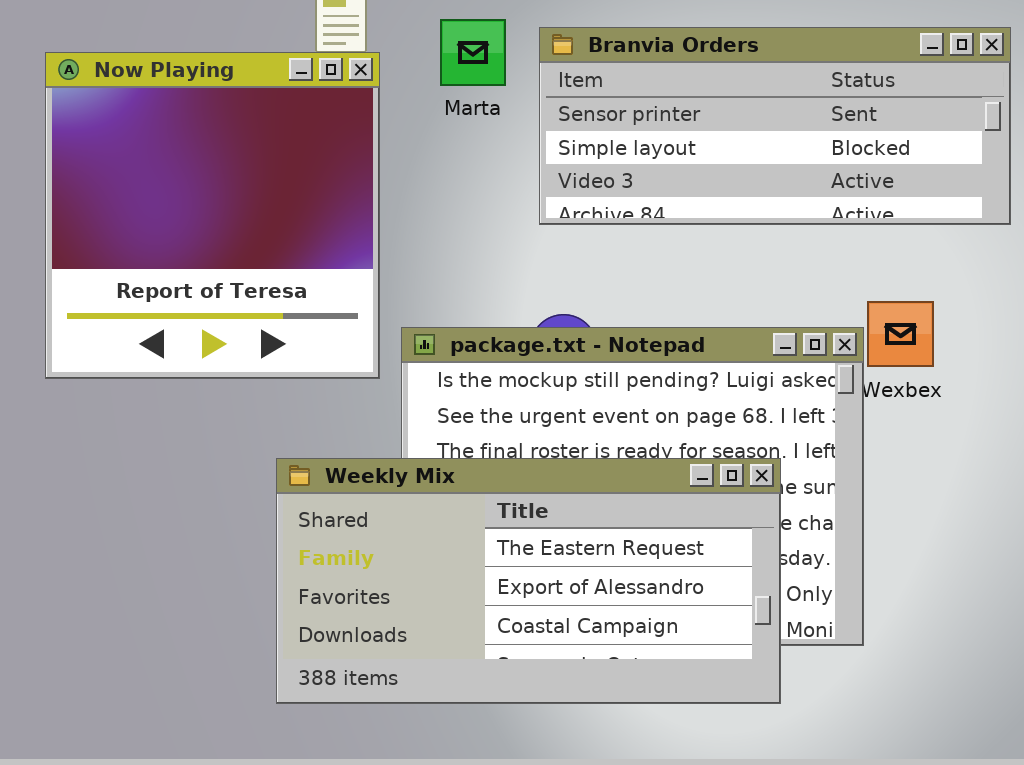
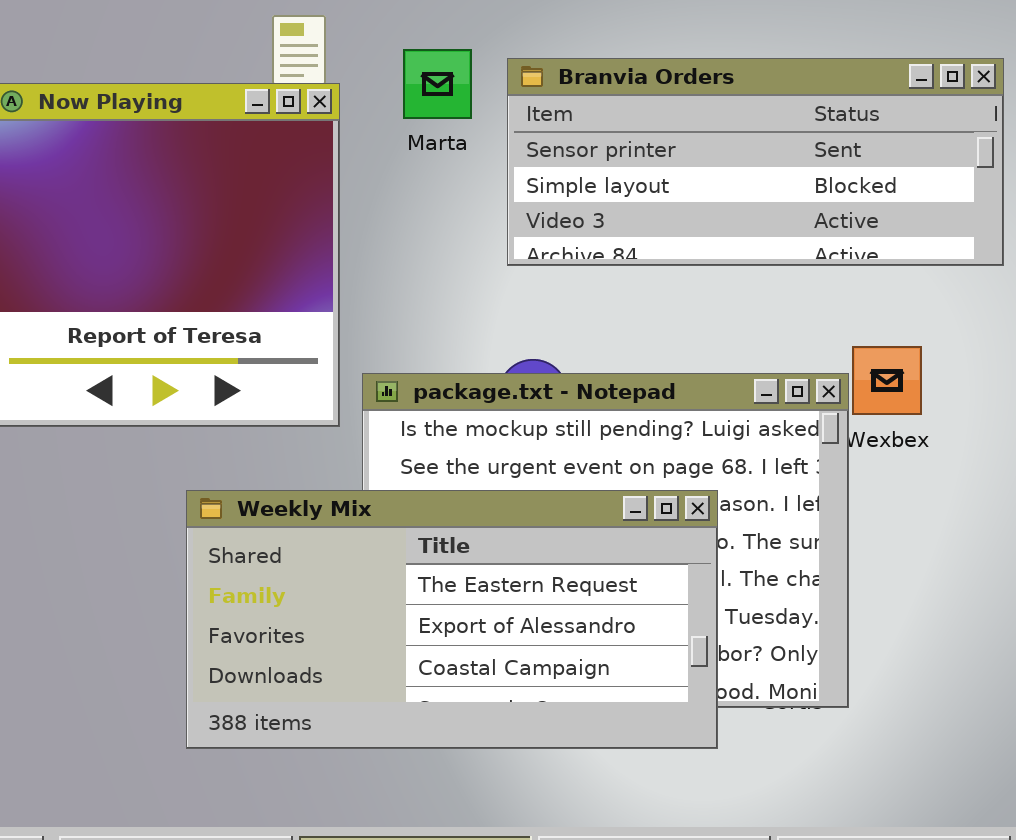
Weekly Mix: [276,458,781,704] -> [186,490,718,749], moved

